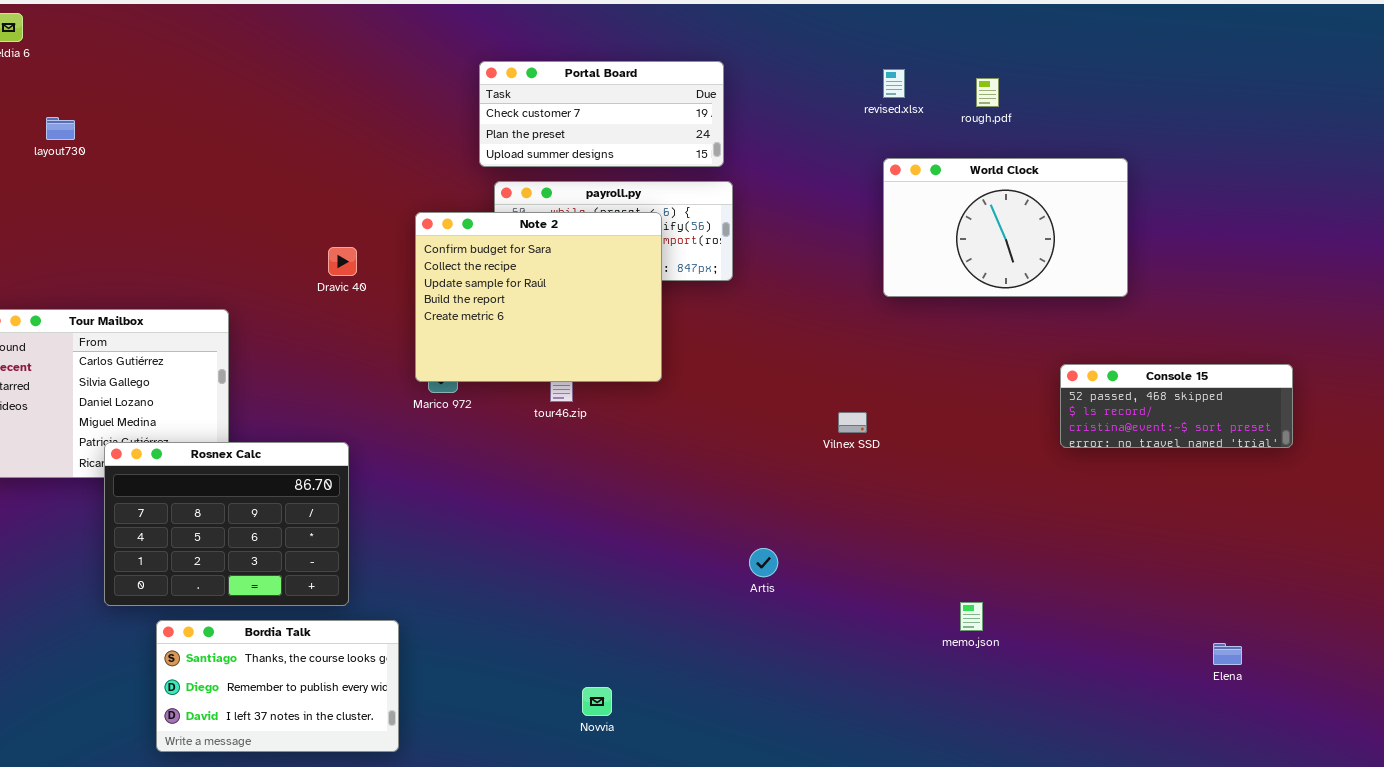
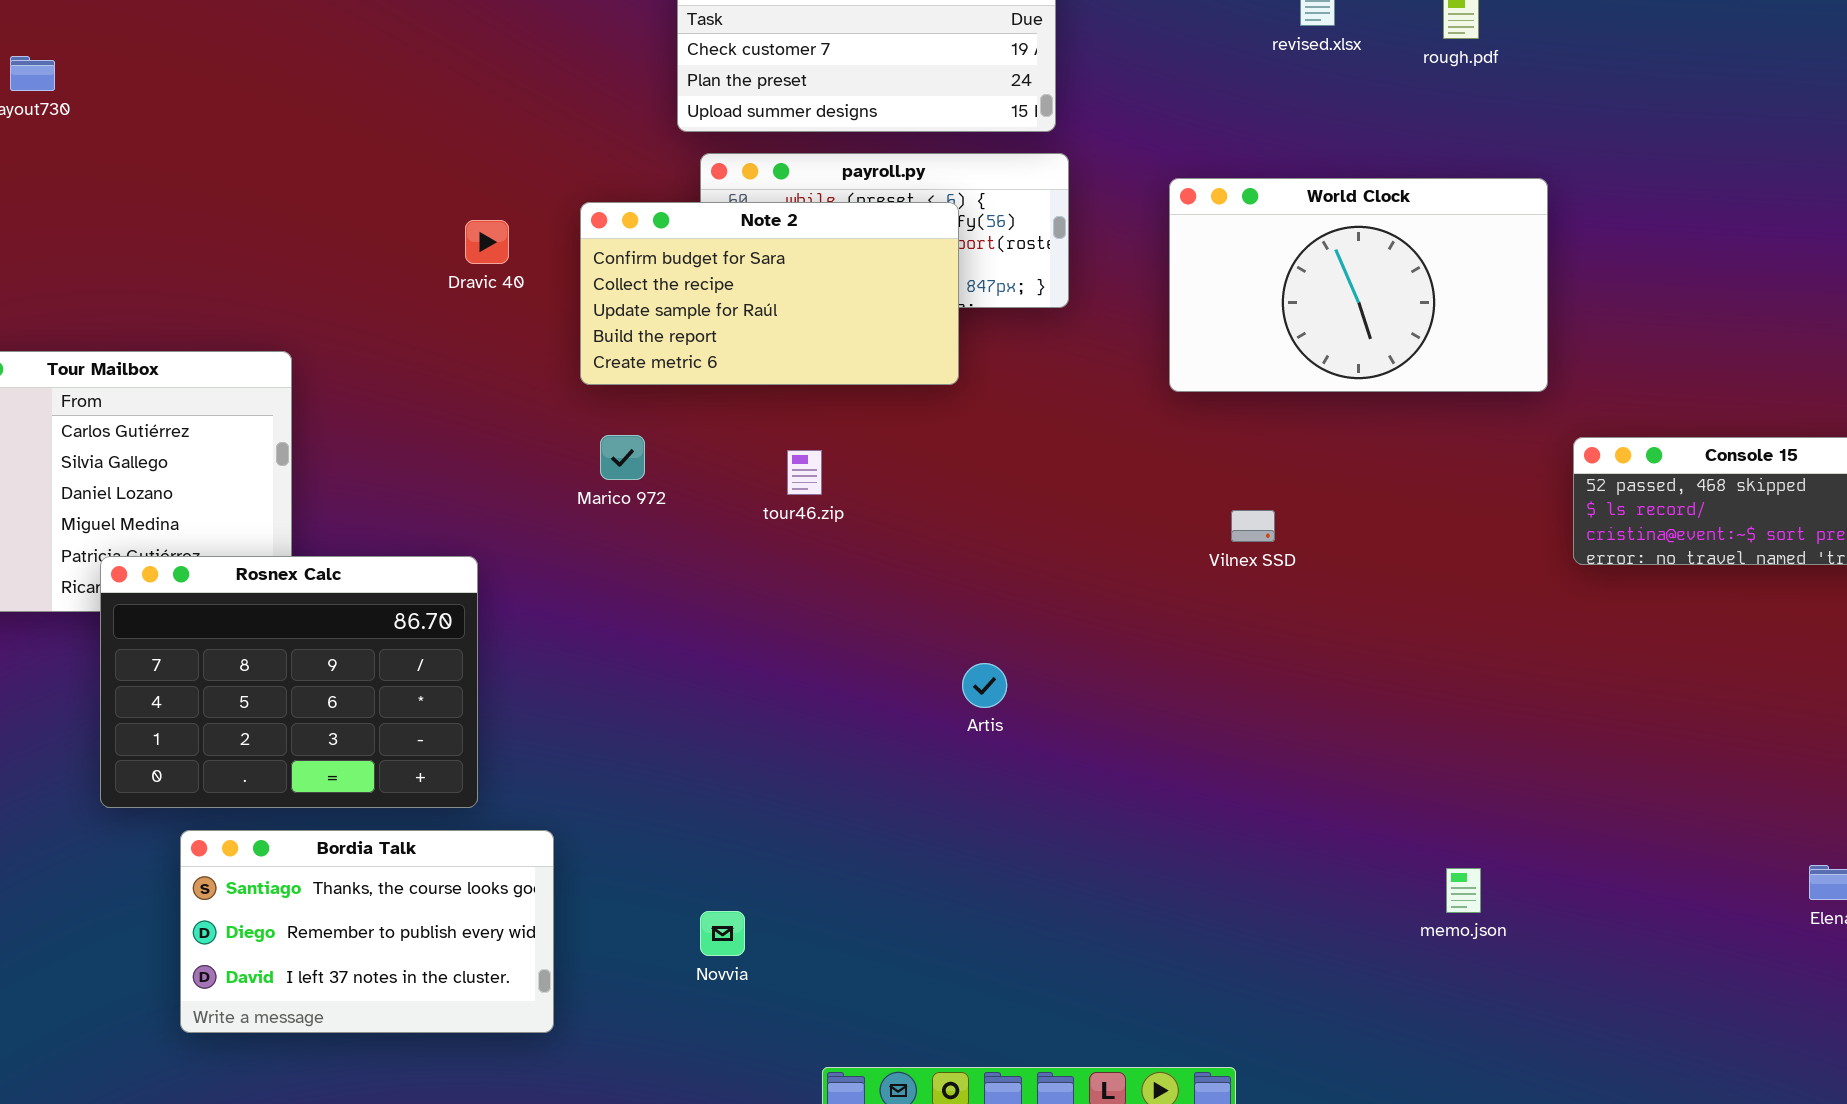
World Clock: [883,158,1128,297] -> [1169,178,1548,392], moved
Note 2: [415,212,662,382] -> [580,202,959,385], resized
Dravic 40: [328,247,357,276] -> [465,220,509,264], moved
Artis: [749,548,778,577] -> [962,663,1007,708], moved
memo.json: [960,602,983,631] -> [1446,868,1481,913], moved
Novvia: [582,687,612,716] -> [700,911,745,956], moved

